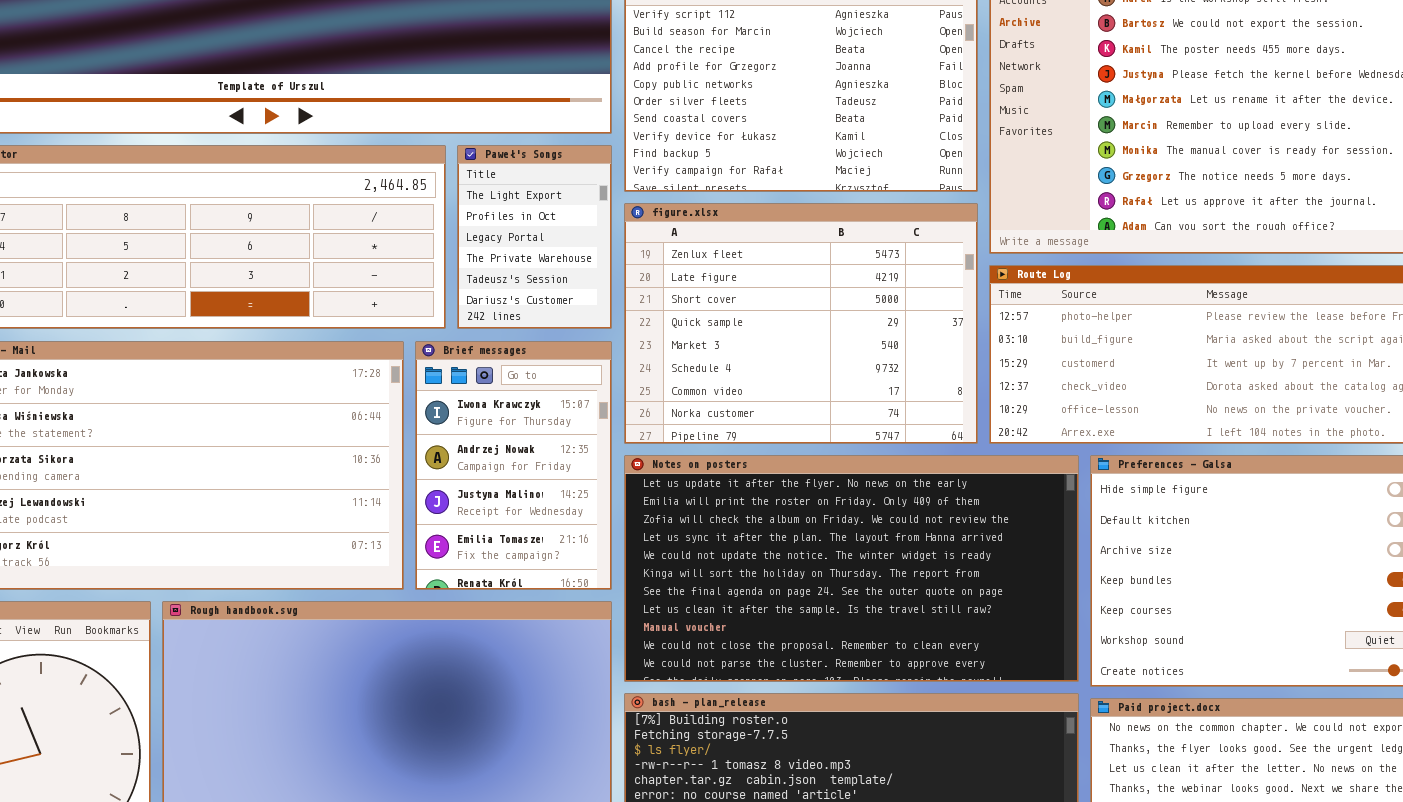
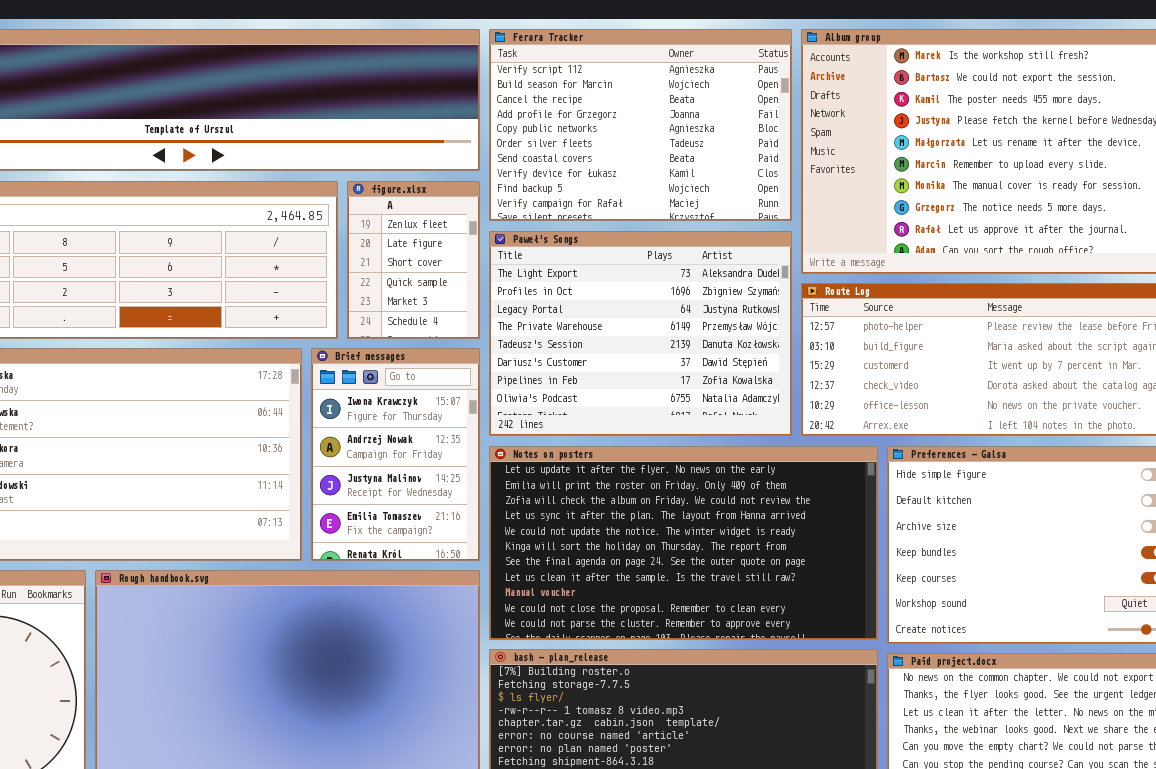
Paweł's Songs: [457,145,612,329] -> [489,231,792,436], moved, resized
figure.xlsx: [624,203,978,444] -> [347,181,480,339], moved, resized

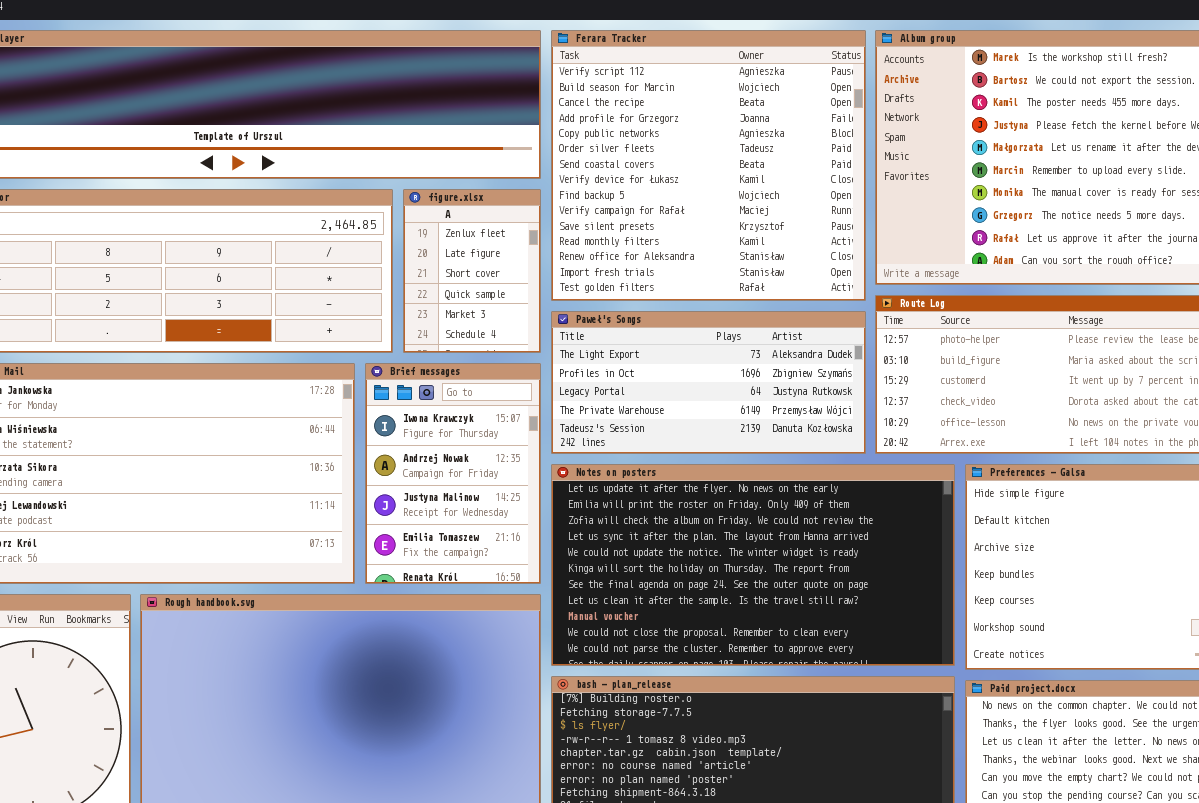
Ferara Tracker: [489,29,792,221] -> [551,30,866,301], resized
Paweł's Songs: [489,231,792,436] -> [551,311,866,454], resized

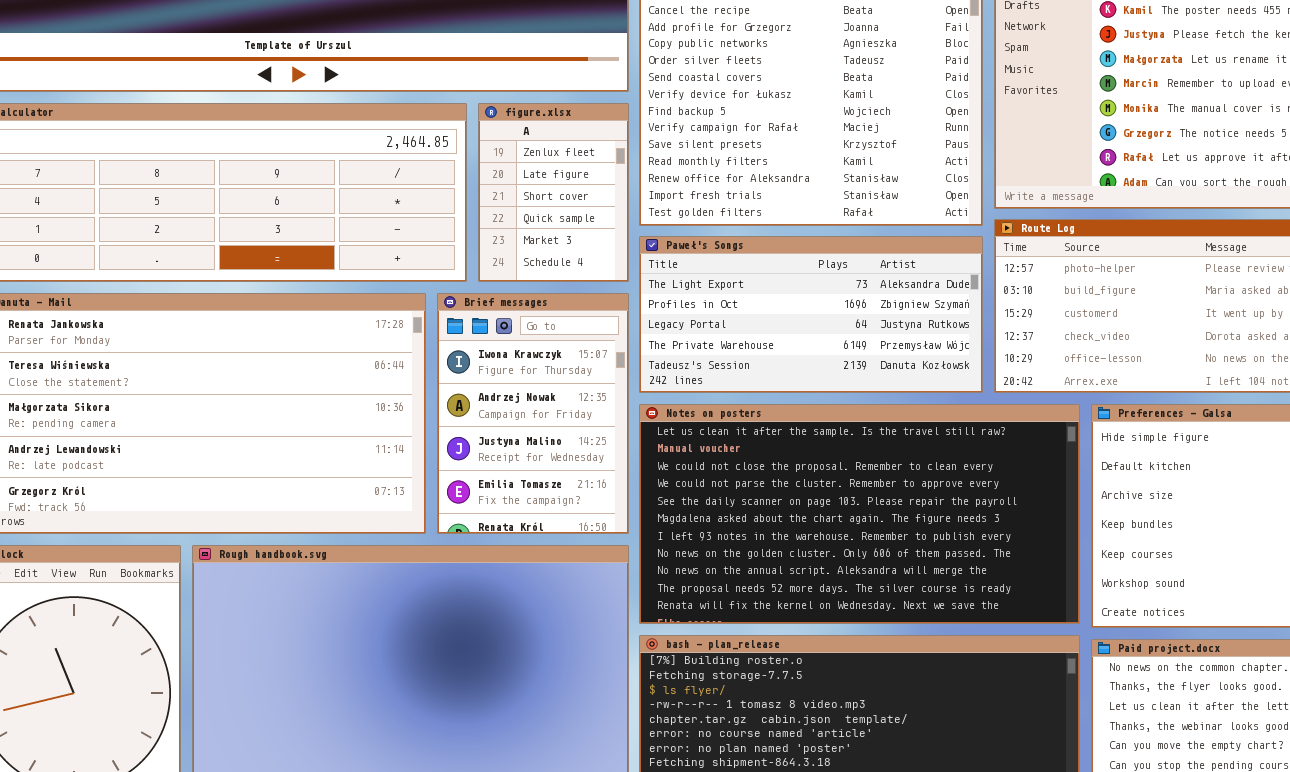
Notes on posters: [551,464,955,666] -> [639,404,1080,624], scrolled down 7 rows

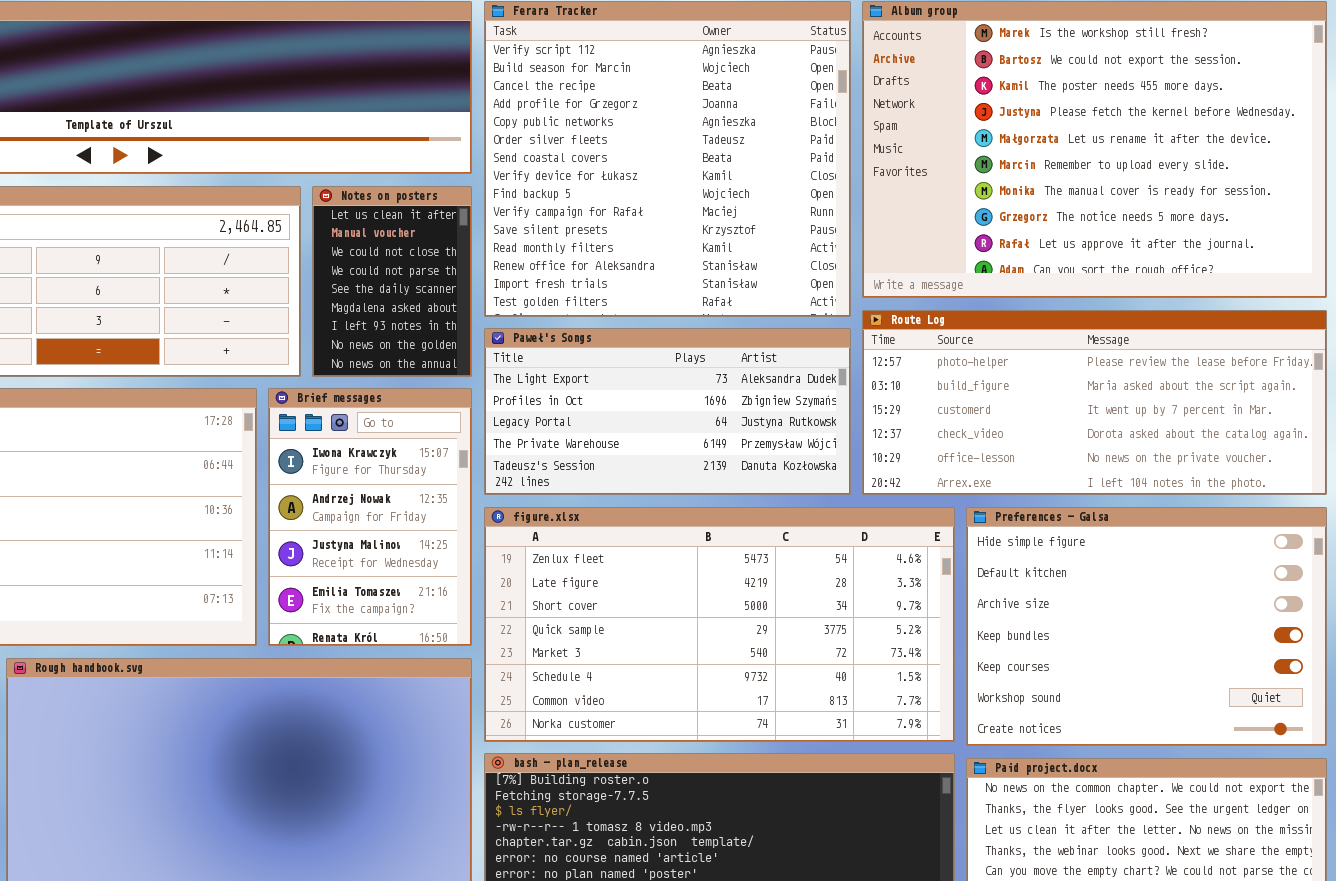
figure.xlsx: [478,103,629,282] -> [484,507,955,742], moved, resized
Notes on posters: [639,404,1080,624] -> [312,186,472,377], moved, resized

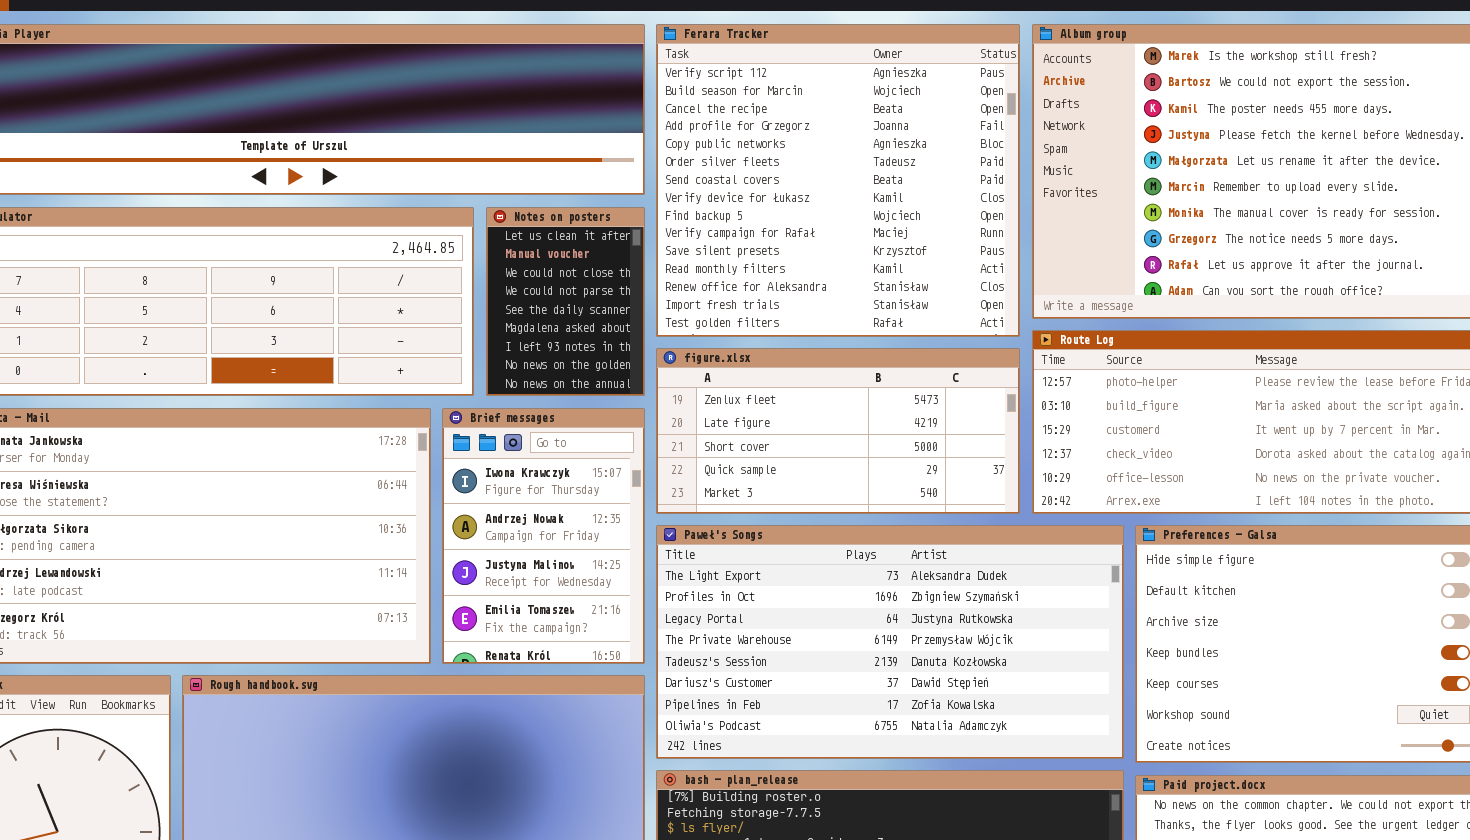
Paweł's Songs: [484,328,851,495] -> [656,525,1124,759], moved, resized
figure.xlsx: [484,507,955,742] -> [656,348,1020,514], moved, resized

